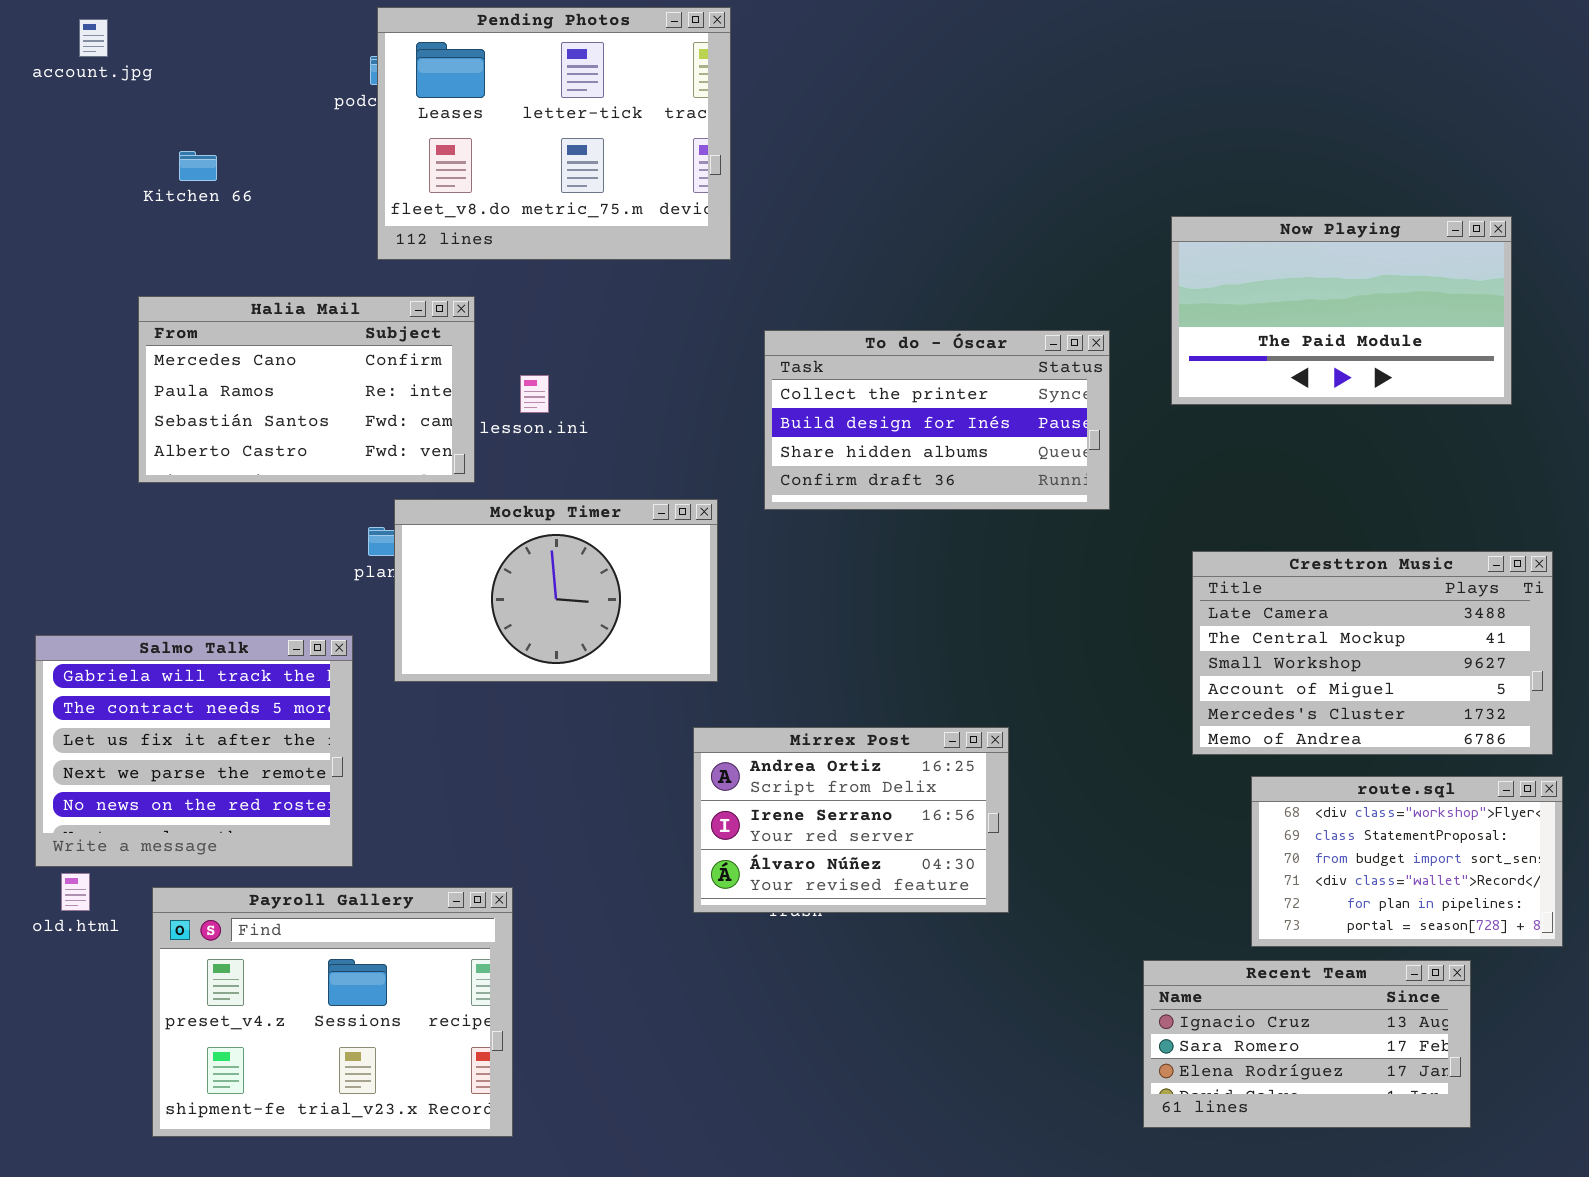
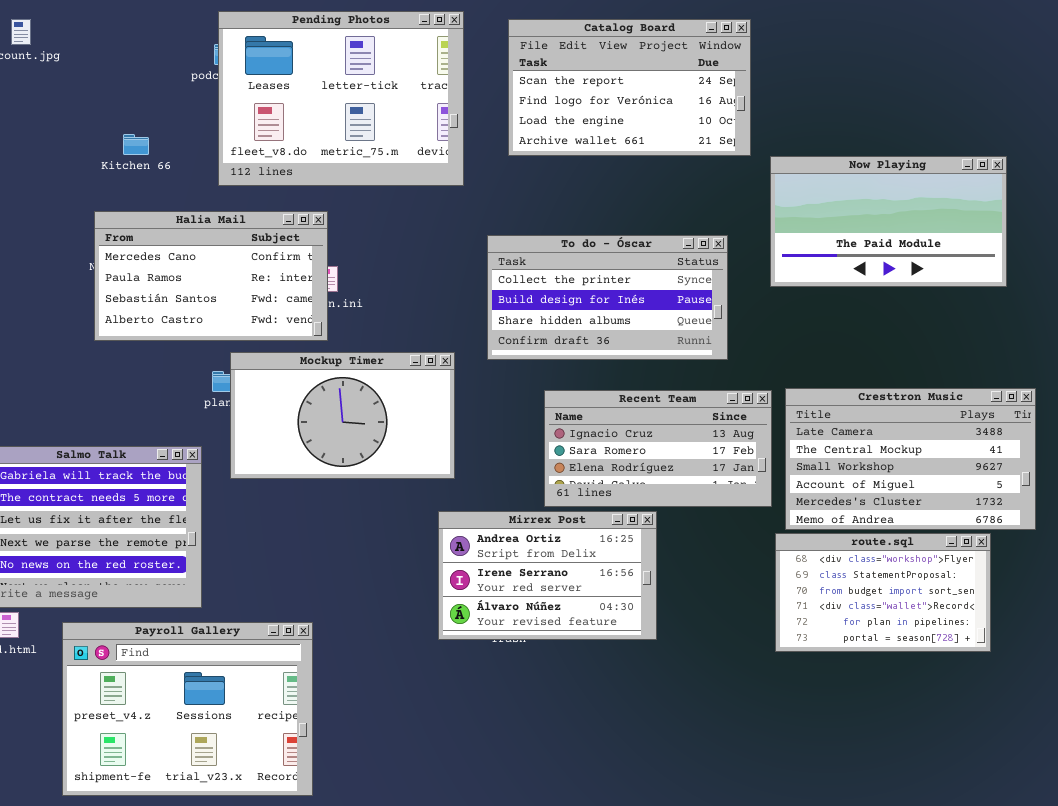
Catalog Board: none -> [508,19,751,156], opened
Kitchen 66: [179,151,217,181] -> [123,134,149,155], moved
Halia Mail: [138,296,475,483] -> [94,211,328,341], moved
route.sql: [1251,776,1563,947] -> [775,533,991,652], moved
Recent Team: [1143,960,1471,1128] -> [544,390,772,507], moved

